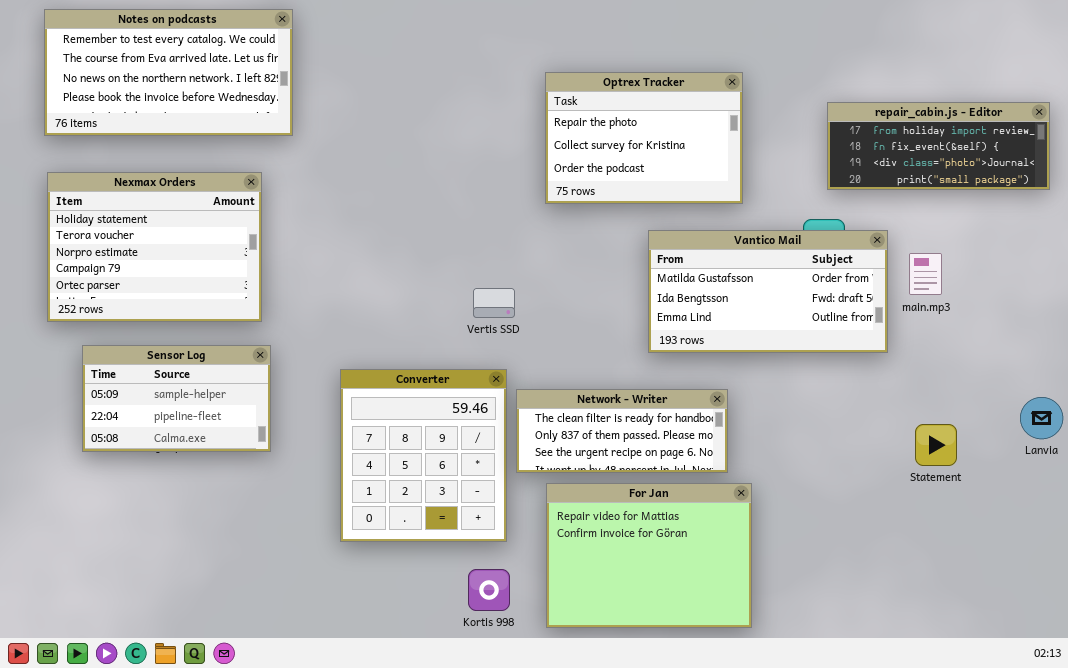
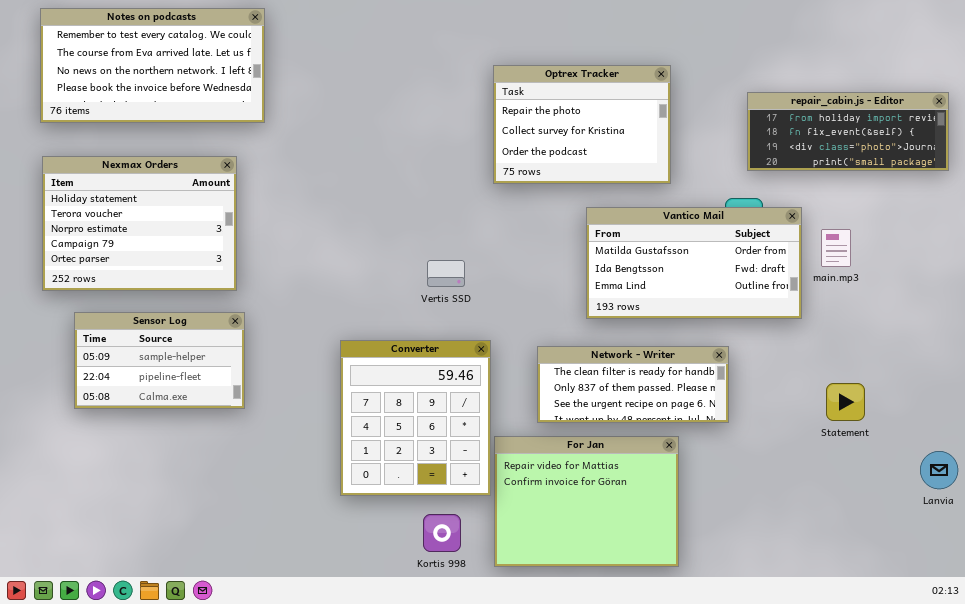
Converter: [340,369,507,542] -> [340,340,491,496], moved
Network - Writer: [516,389,728,473] -> [537,346,729,423], moved
Lanvia: [1020,397,1063,439] -> [920,451,958,489], moved

